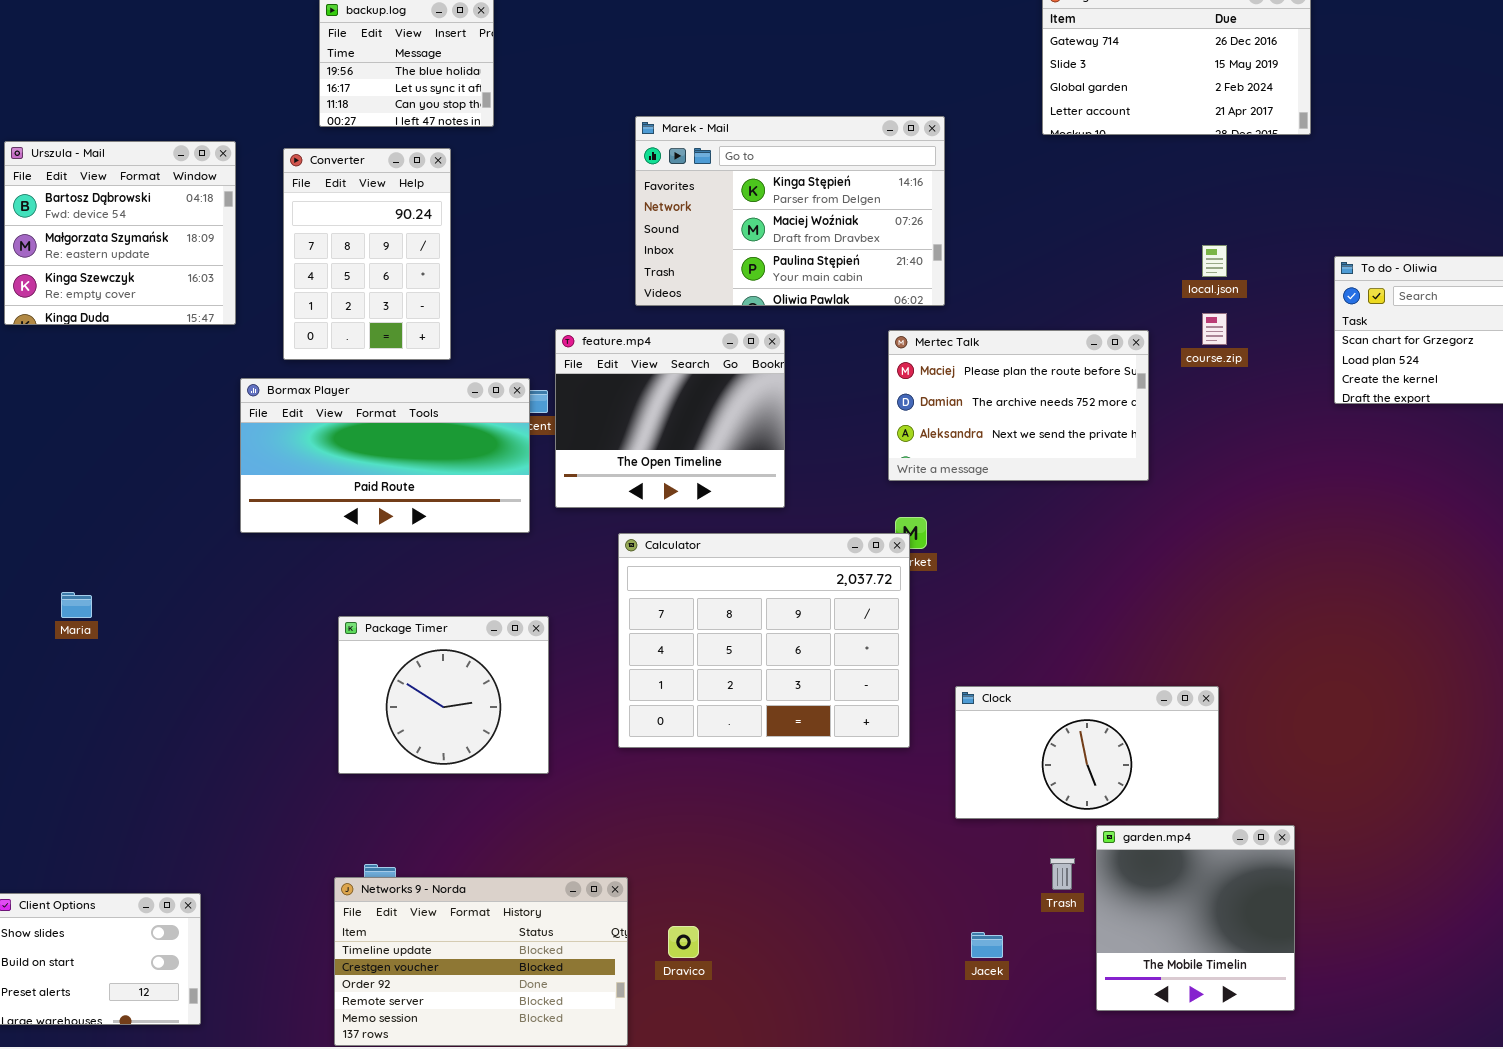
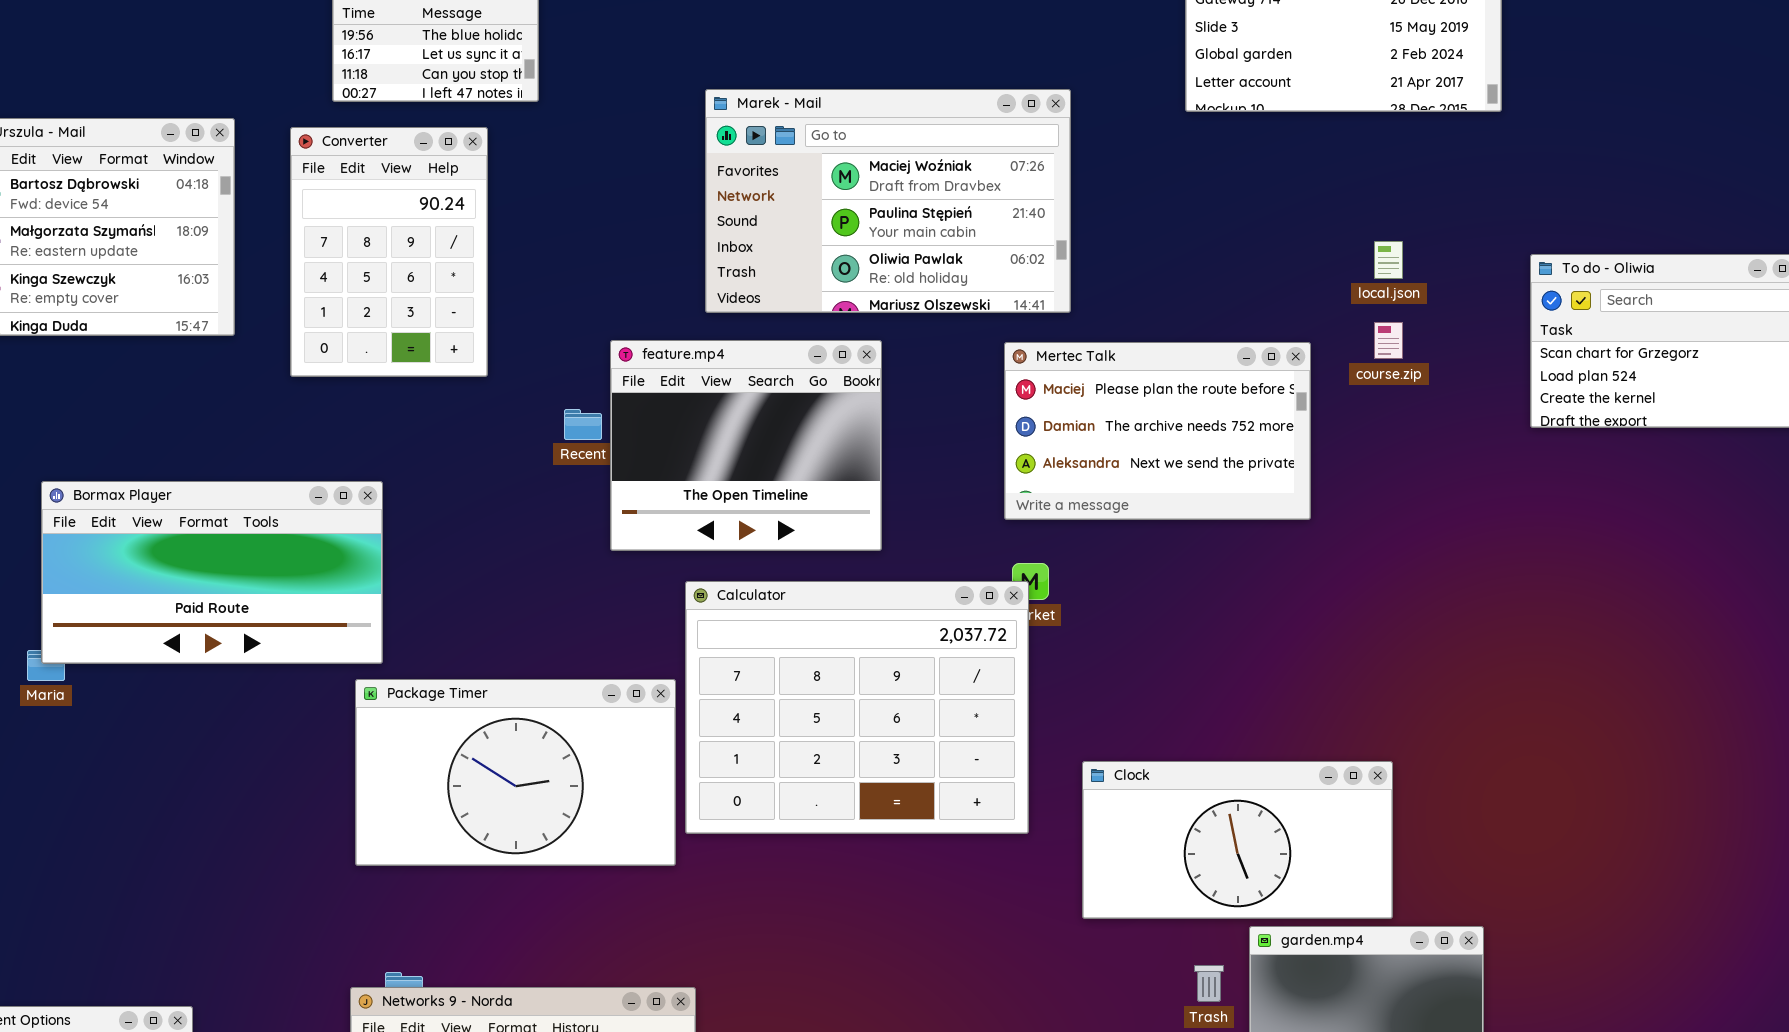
Marek - Mail: [635,116,945,306] -> [705,89,1071,313], scrolled down 1 row
Bormax Player: [240,378,530,533] -> [41,481,383,664], moved
Package Timer: [338,616,549,774] -> [355,679,676,866], resized

